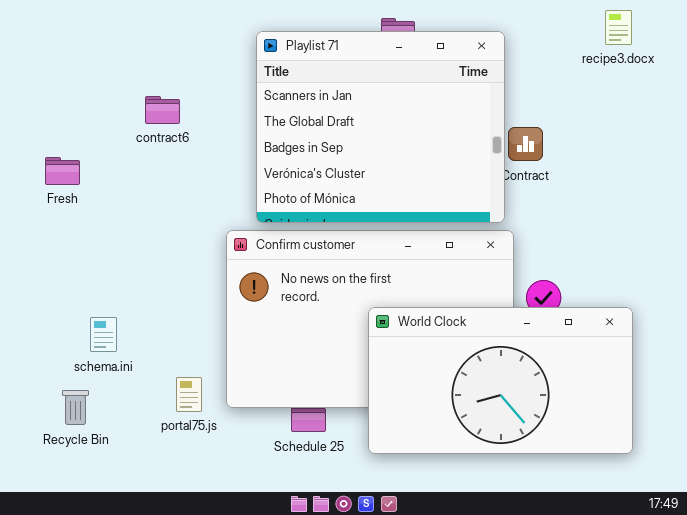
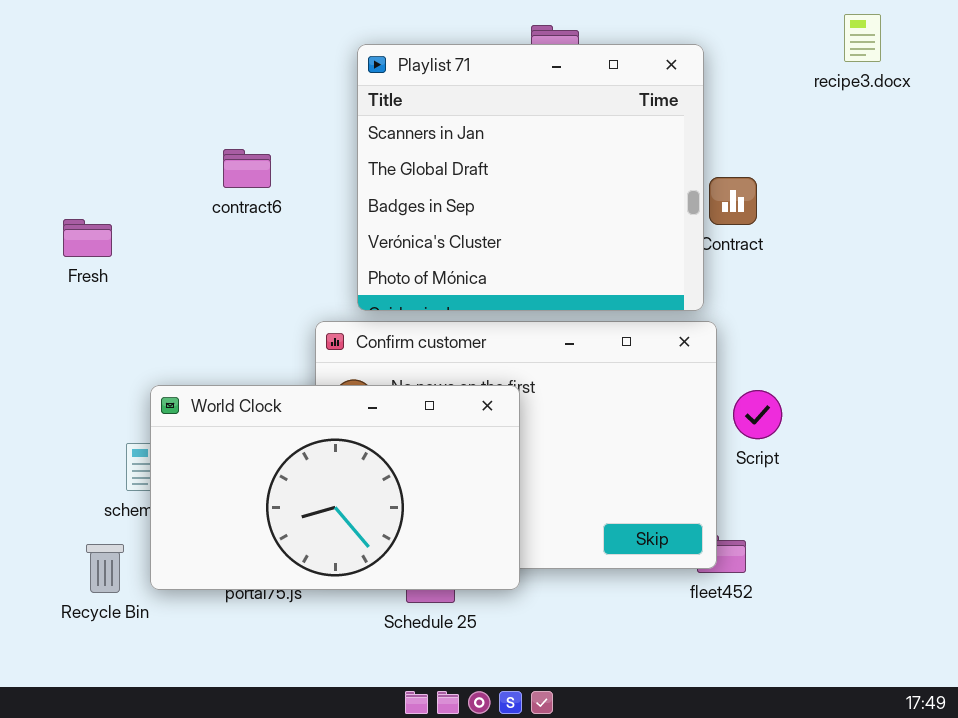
contract6: [145,96,180,124] -> [223,149,271,188], moved
World Clock: [368,307,633,454] -> [150,385,520,590], moved

